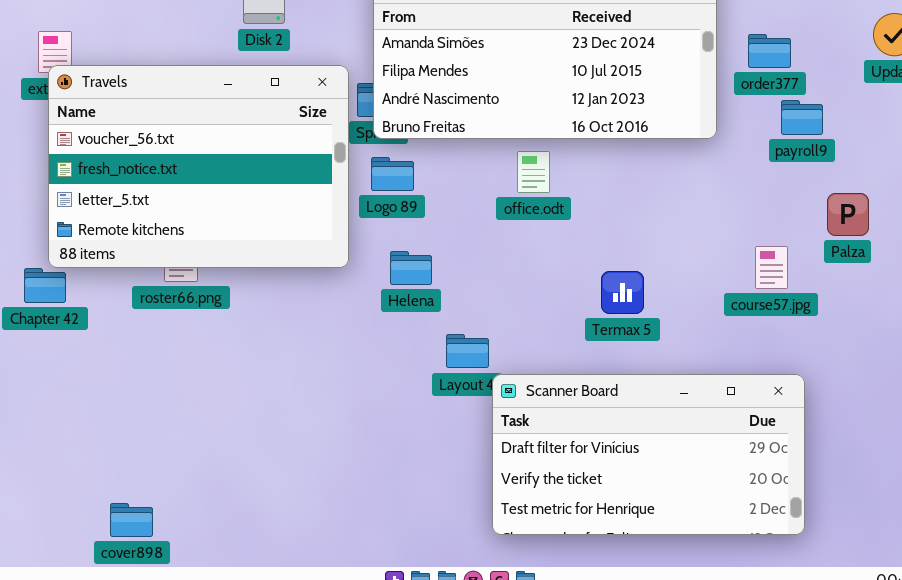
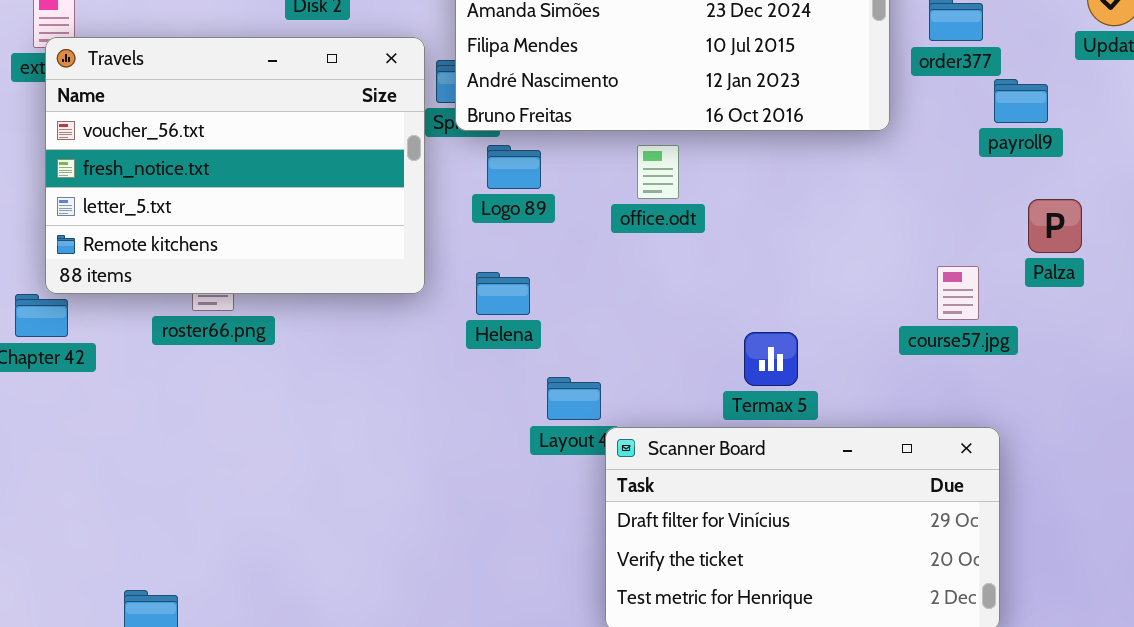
payroll9: [781,100,823,135] -> [994,79,1048,123], moved
Logo 89: [371,157,414,191] -> [487,145,541,189], moved
Termax 5: [601,271,644,314] -> [744,332,798,386], moved

